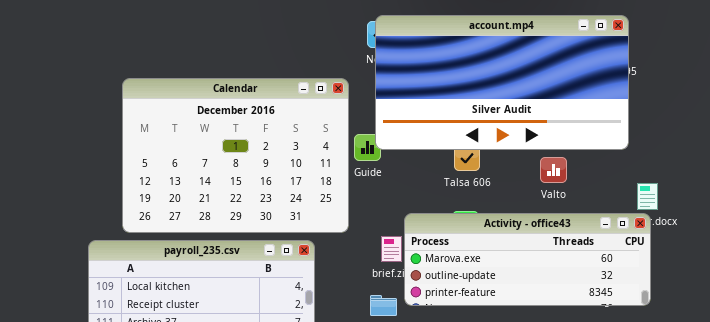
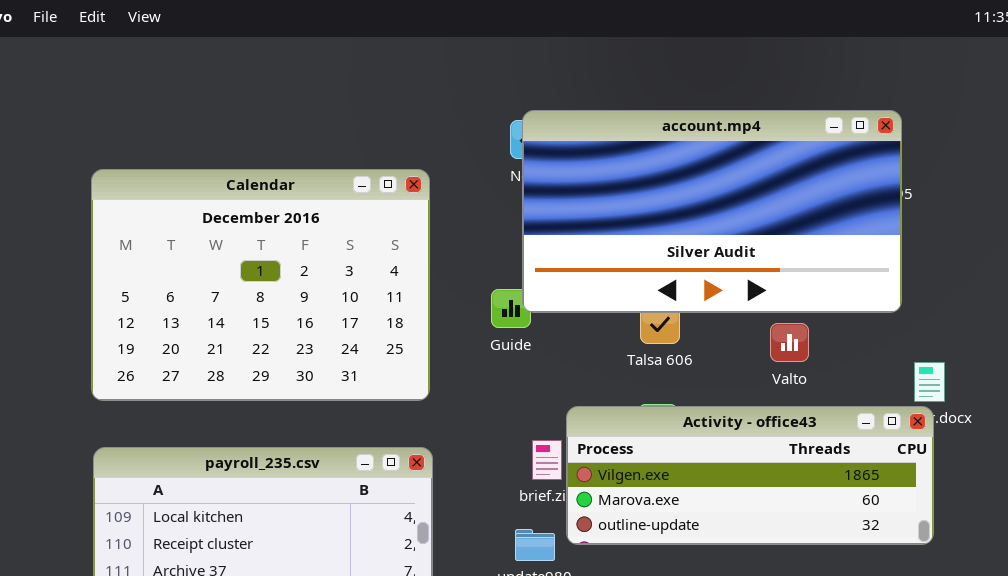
Calendar: [122,78,349,233] -> [91,169,430,401], moved
Activity - office43: [404,213,651,306] -> [566,406,934,545], scrolled up 1 row

